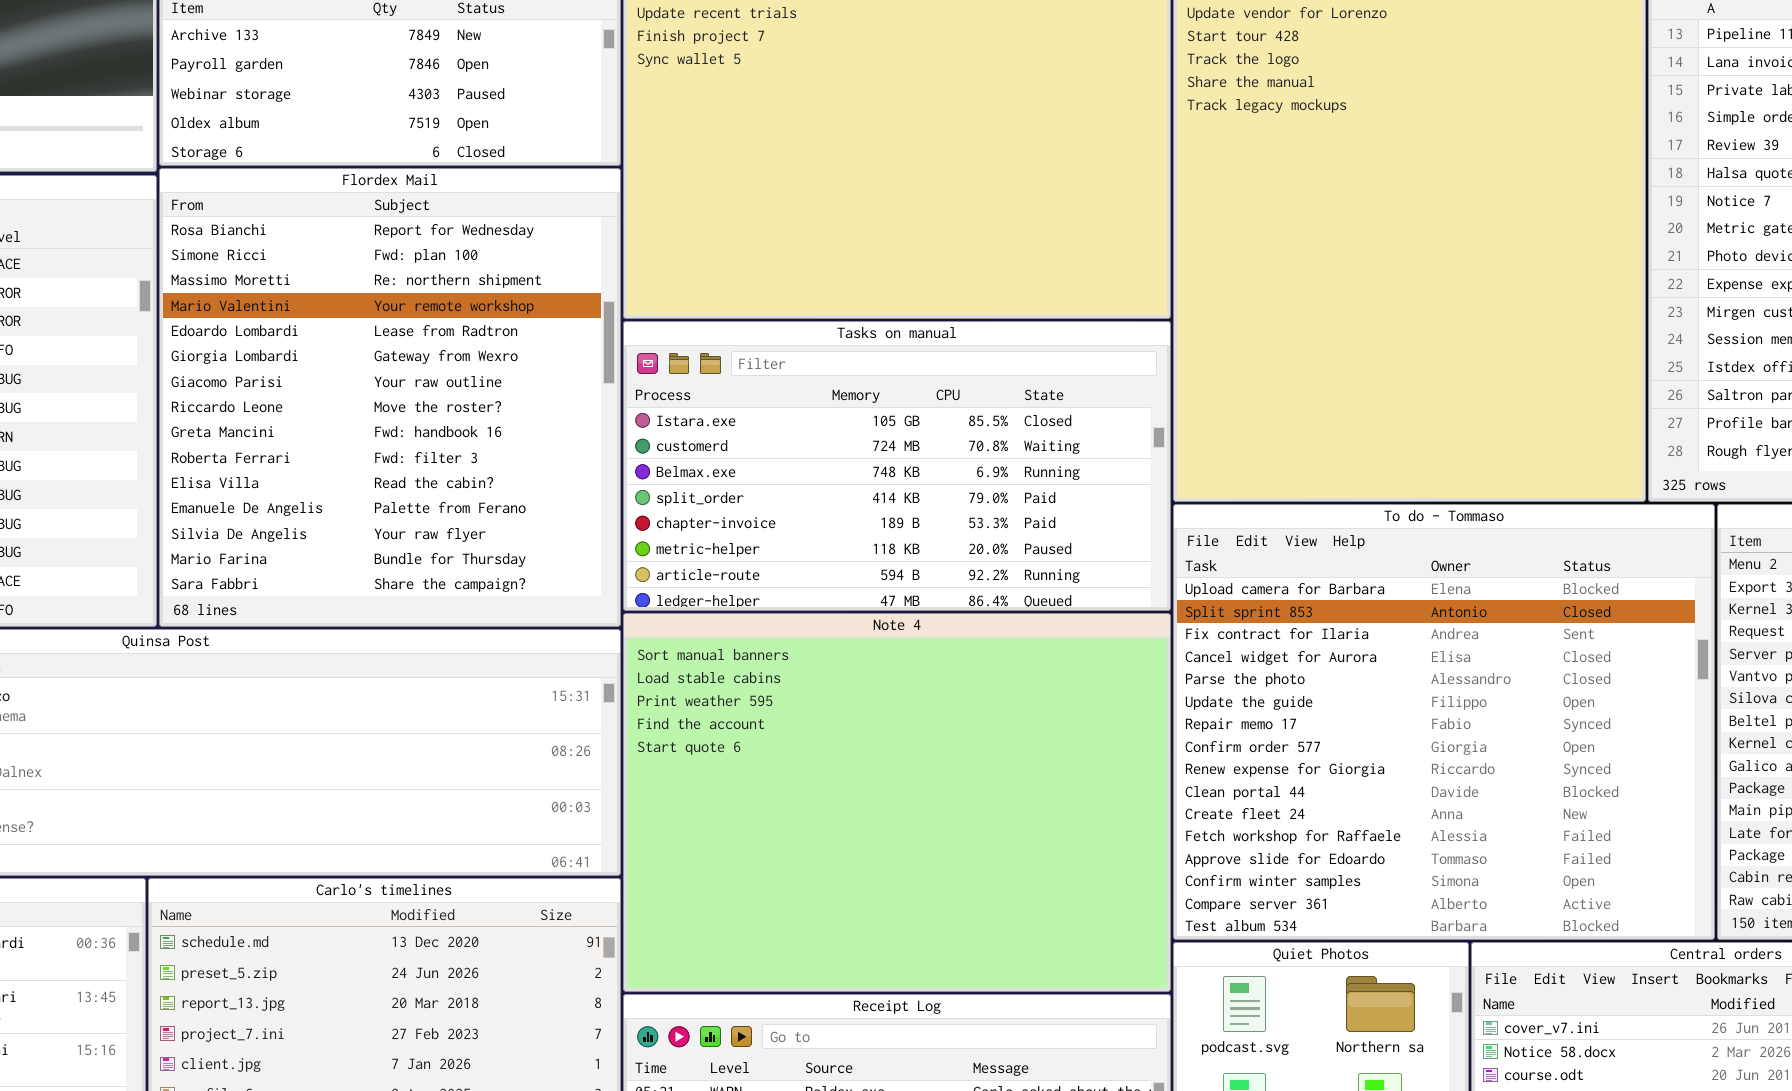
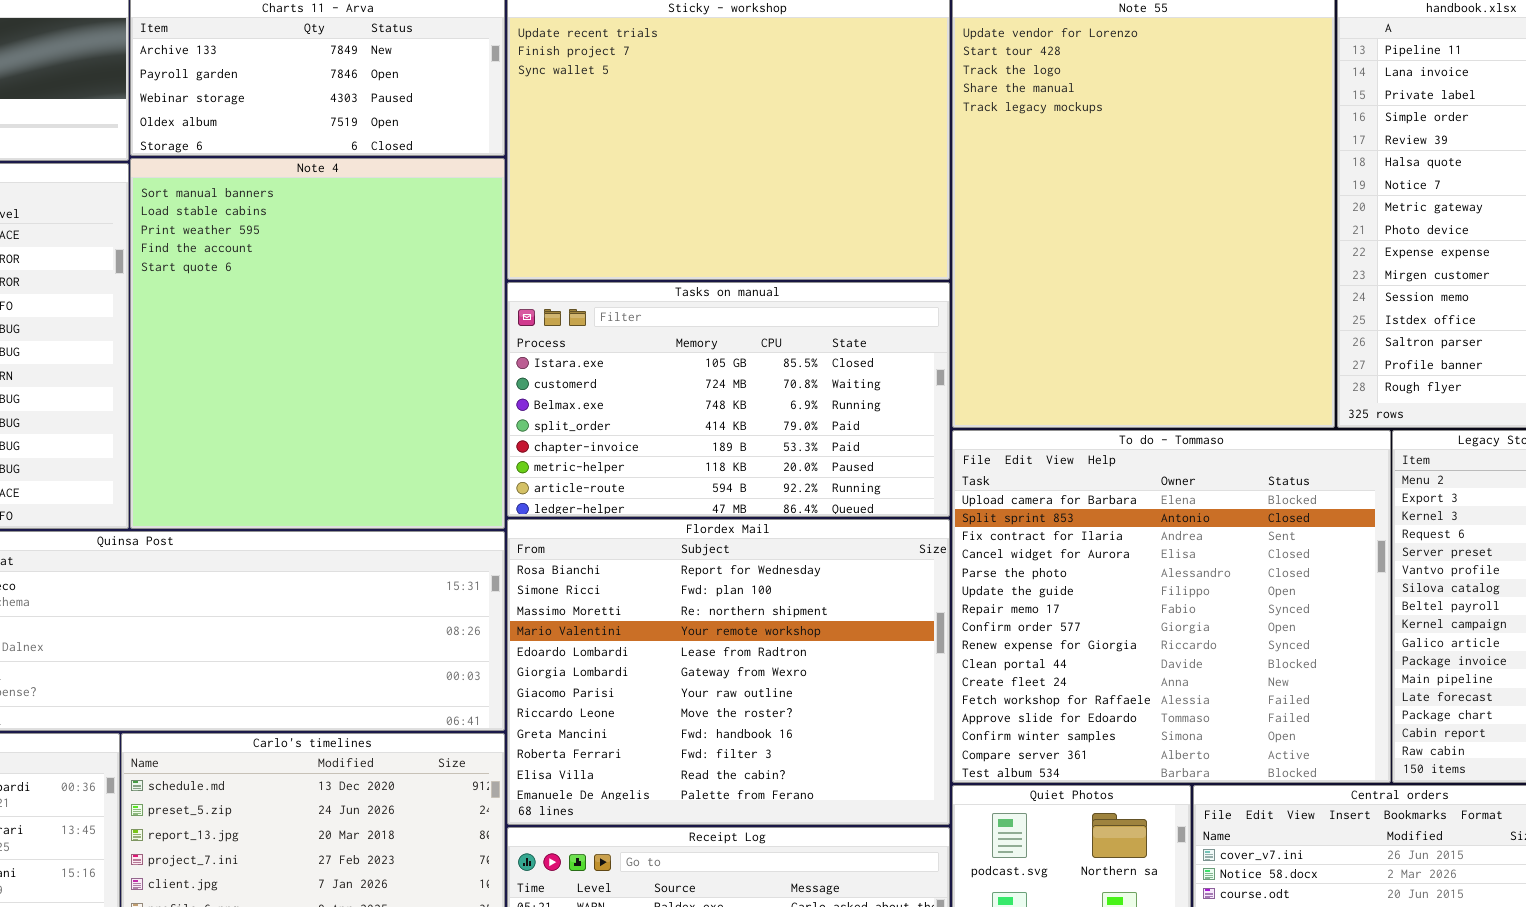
Flordex Mail: [159,168,621,627] -> [507,519,950,825], moved, resized
Note 4: [623,613,1171,992] -> [130,158,505,529], moved, resized

